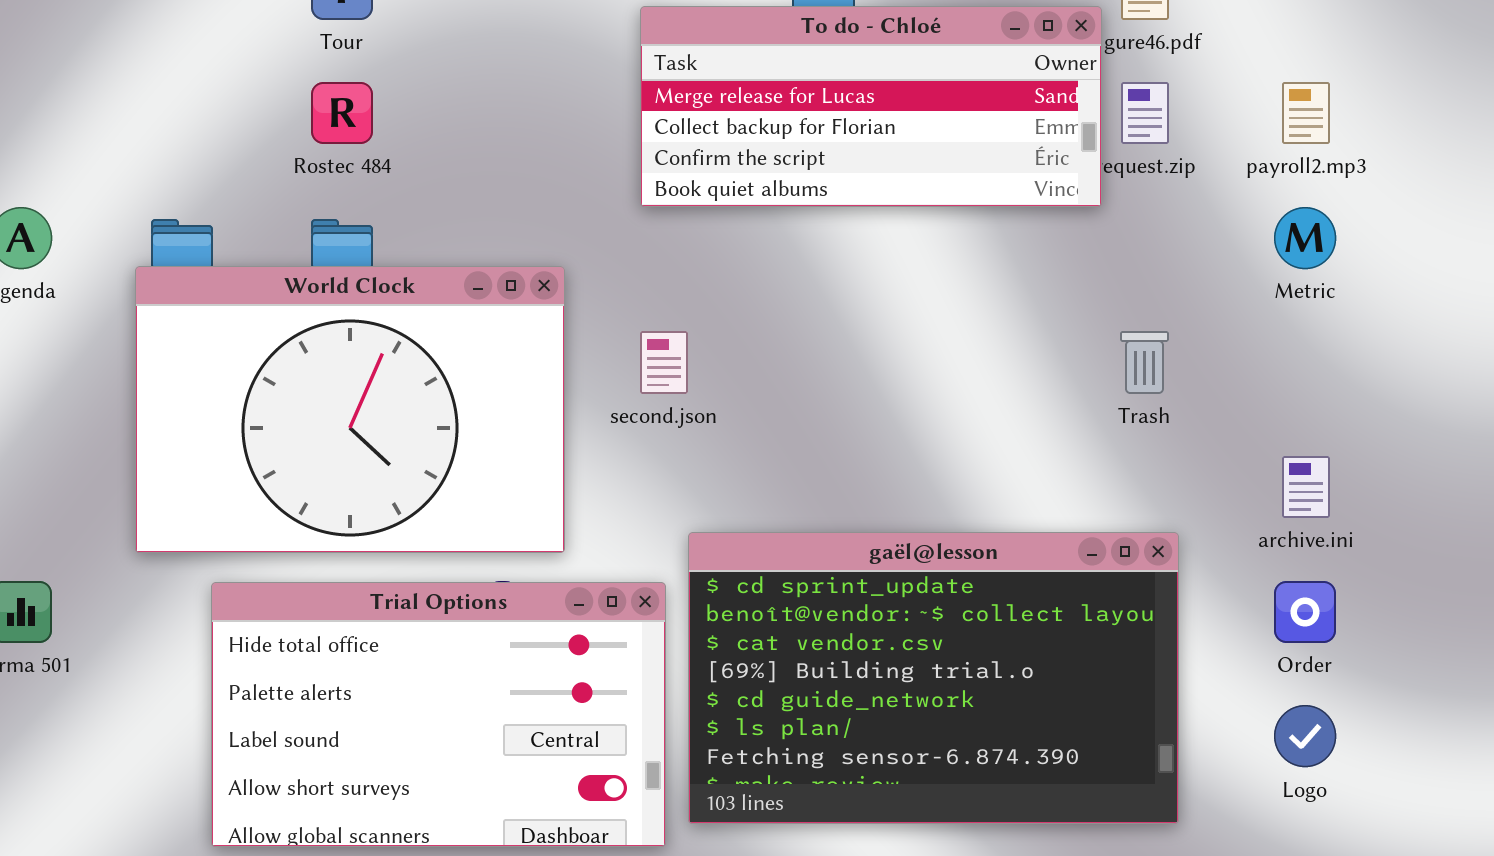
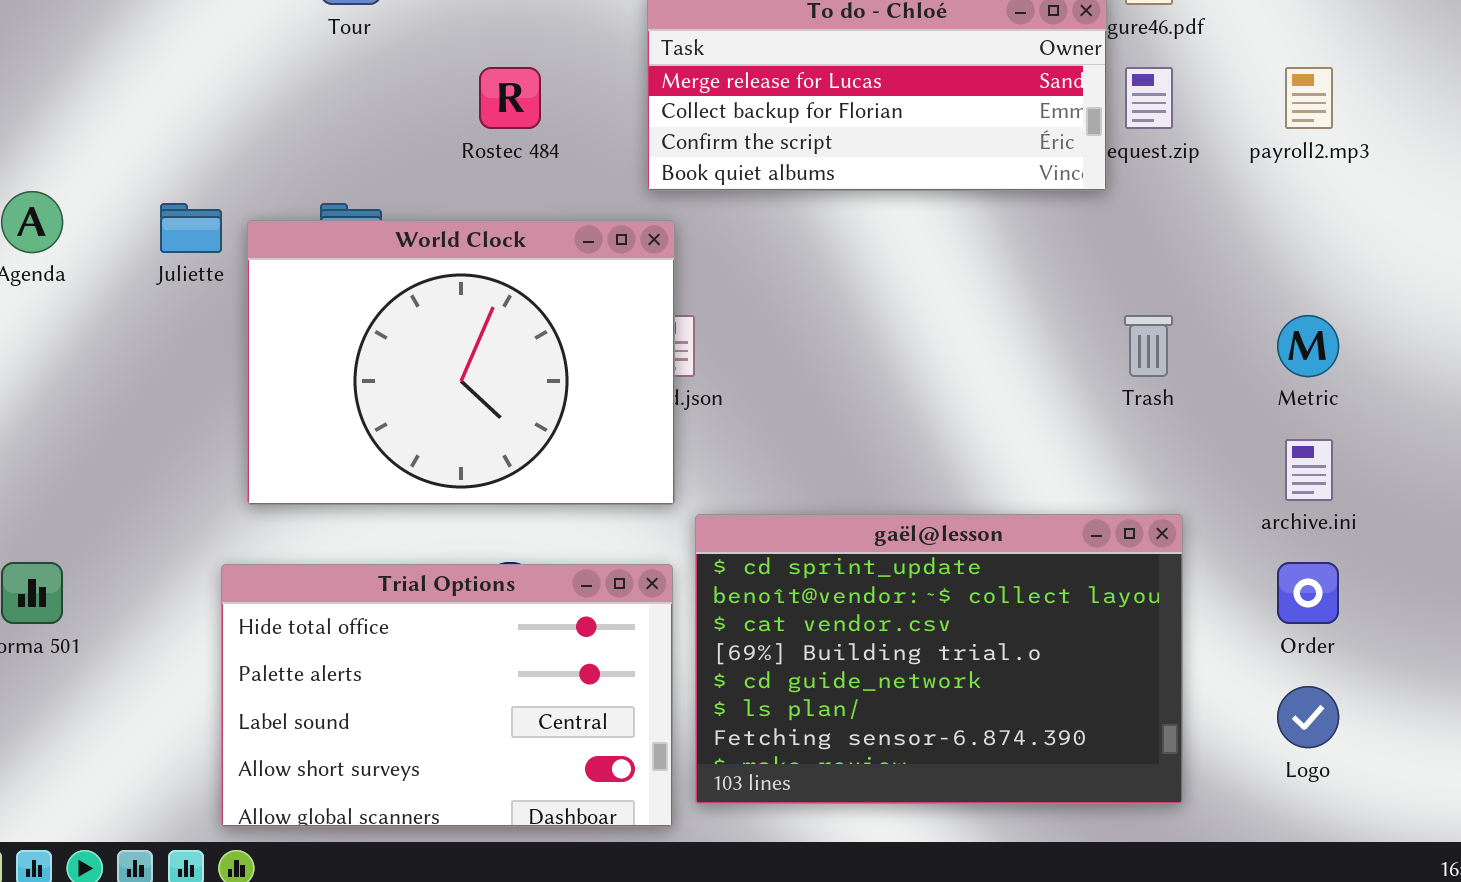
Rostec 484: [311,82,373,144] -> [479,67,541,129], moved
Metric: [1274,207,1336,269] -> [1277,315,1339,377], moved
World Clock: [135,266,565,553] -> [247,220,675,505], moved

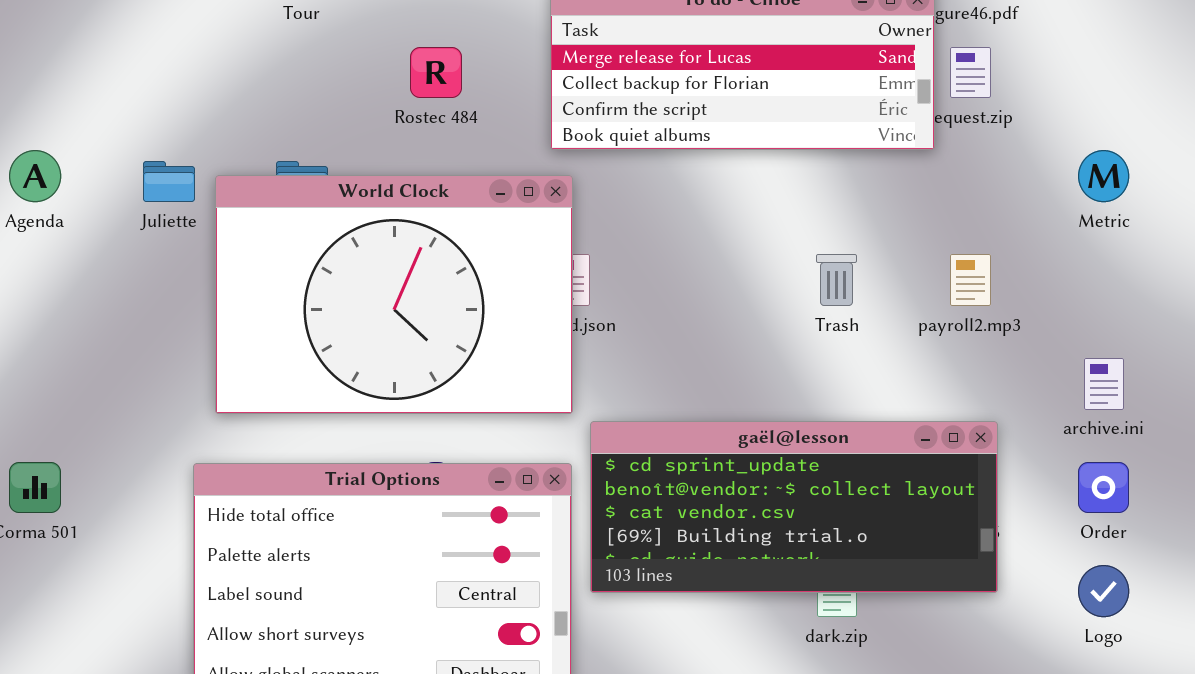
payroll2.mp3: [1285,67,1333,129] -> [950,254,991,306], moved
Trash: [1124,315,1173,377] -> [816,254,857,306], moved
Metric: [1277,315,1339,377] -> [1078,150,1129,202], moved
gaël@lesson: [695,514,1183,804] -> [590,421,998,593], resized

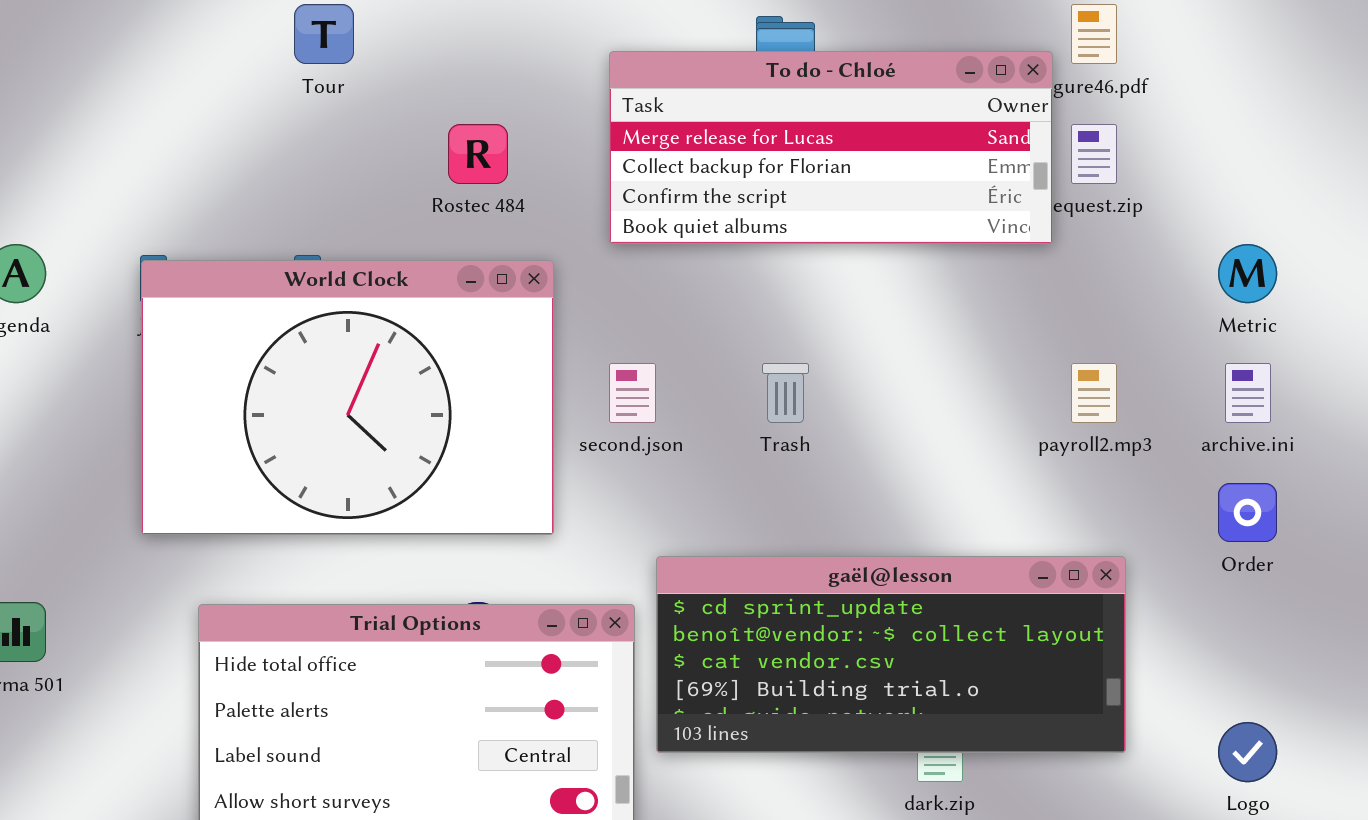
World Clock: [215,175,573,414] -> [141,260,554,535], moved
Trash: [816,254,857,306] -> [762,363,809,423], moved
archive.ini: [1084,358,1124,410] -> [1225,363,1271,423], moved
Order: [1078,462,1129,513] -> [1218,483,1277,542], moved

